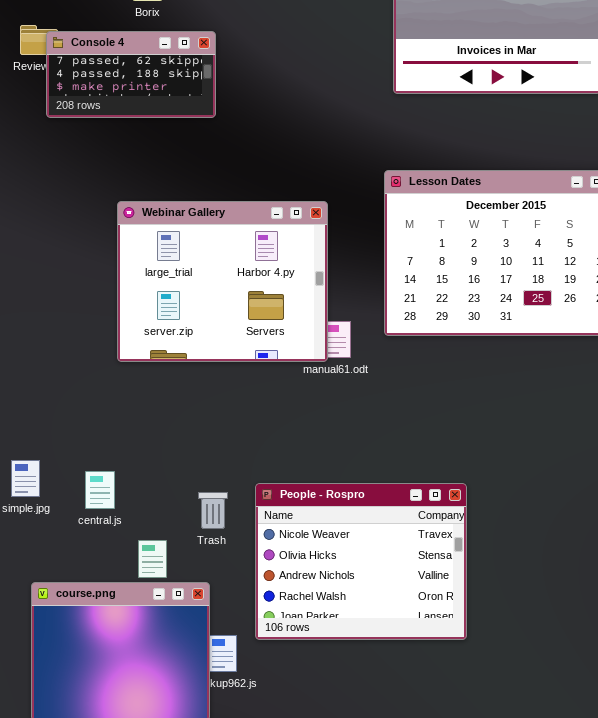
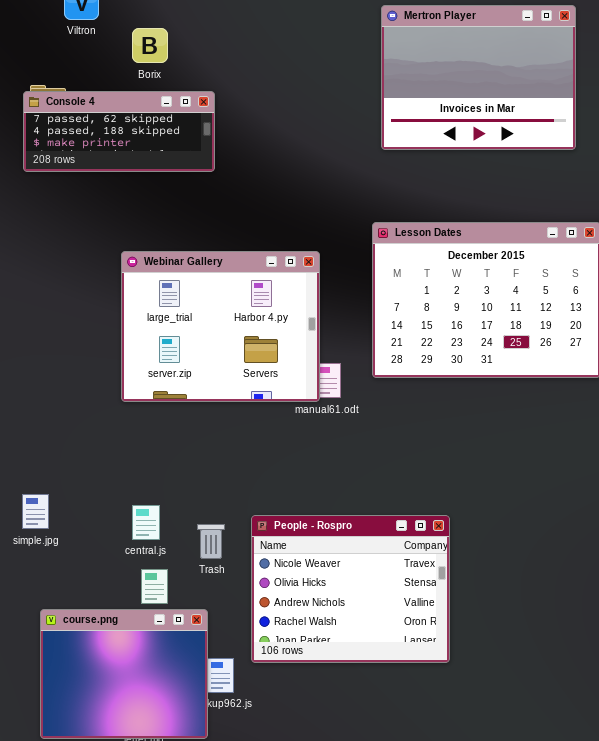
Console 4: [46,31,216,118] -> [23,91,215,172], resized
central.js: [85,471,115,509] -> [132,505,160,540], moved

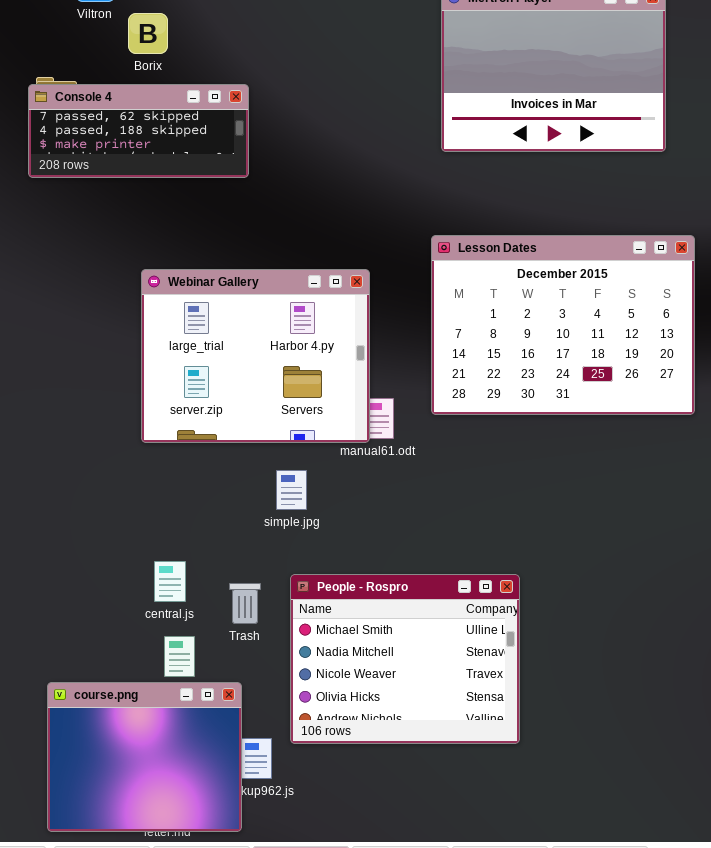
Borix: [132,28,168,63] -> [128,13,168,54], moved
simple.jpg: [22,494,49,529] -> [276,470,307,510], moved
People - Rospro: [251,515,450,663] -> [290,574,520,744], scrolled up 2 rows

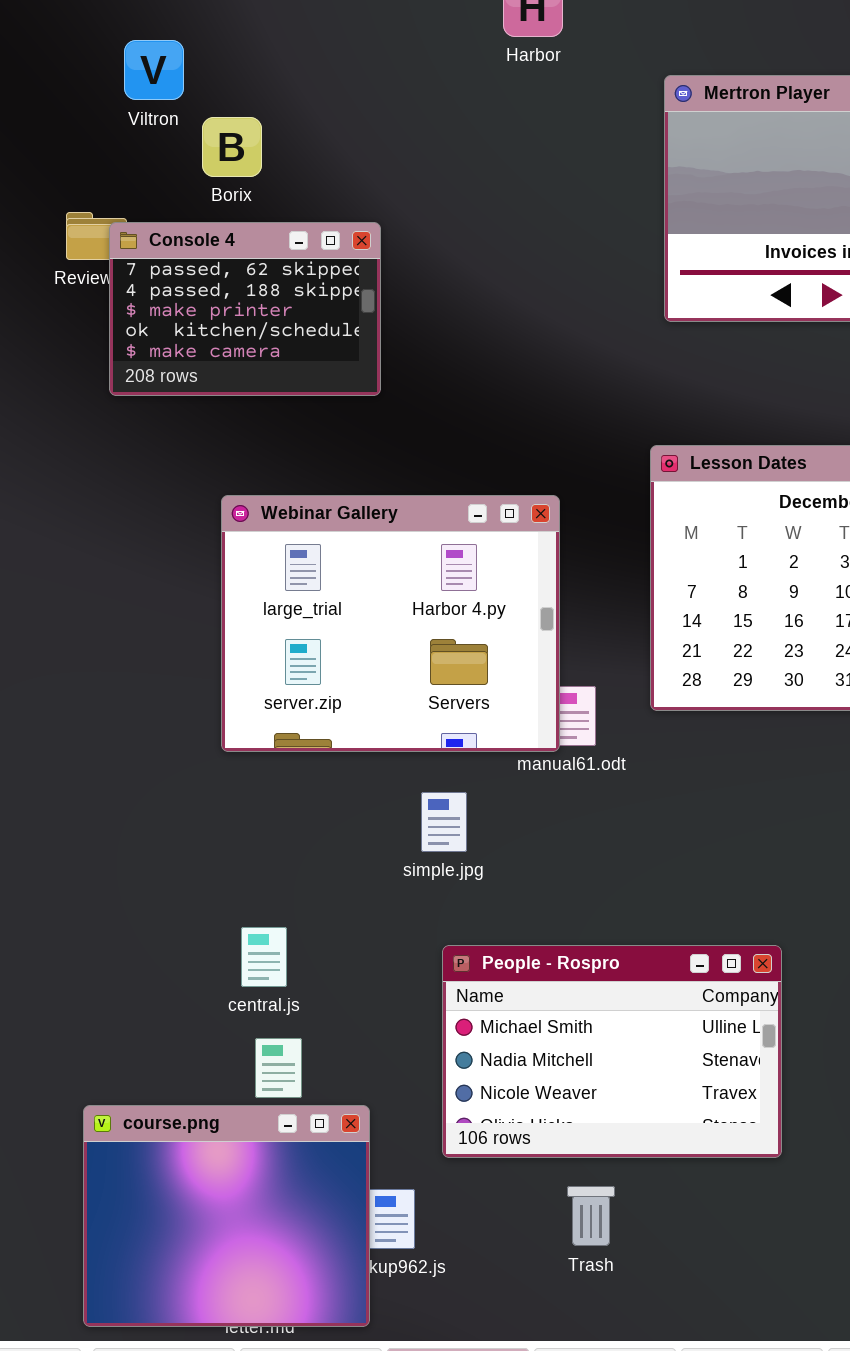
Console 4: [28,84,249,178] -> [109,222,381,396], resized
People - Rospro: [290,574,520,744] -> [442,945,782,1158], resized
Trash: [229,583,261,624] -> [567,1186,615,1246], moved

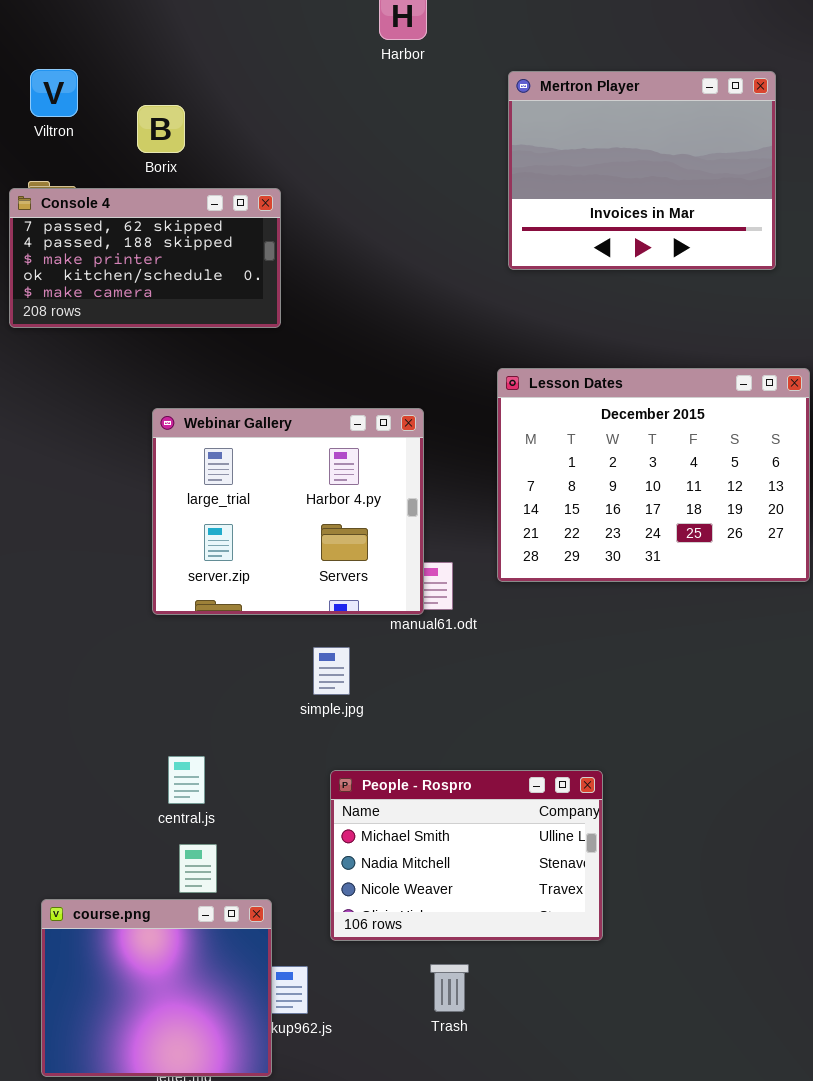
Viltron: [124,40,184,100] -> [30,69,78,117], moved
Console 4: [109,222,381,396] -> [9,188,281,328], resized

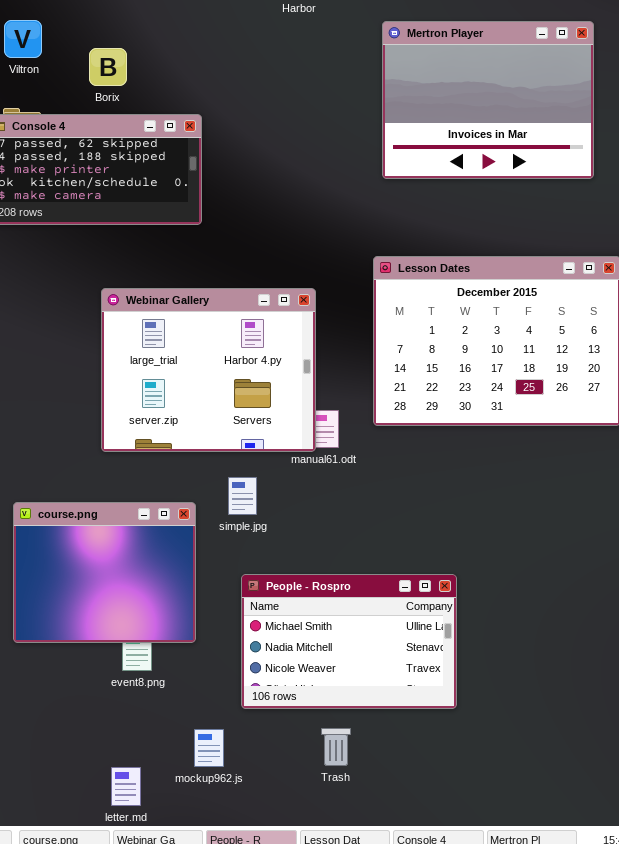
course.png: [41,899,272,1077] -> [13,502,196,643], moved

